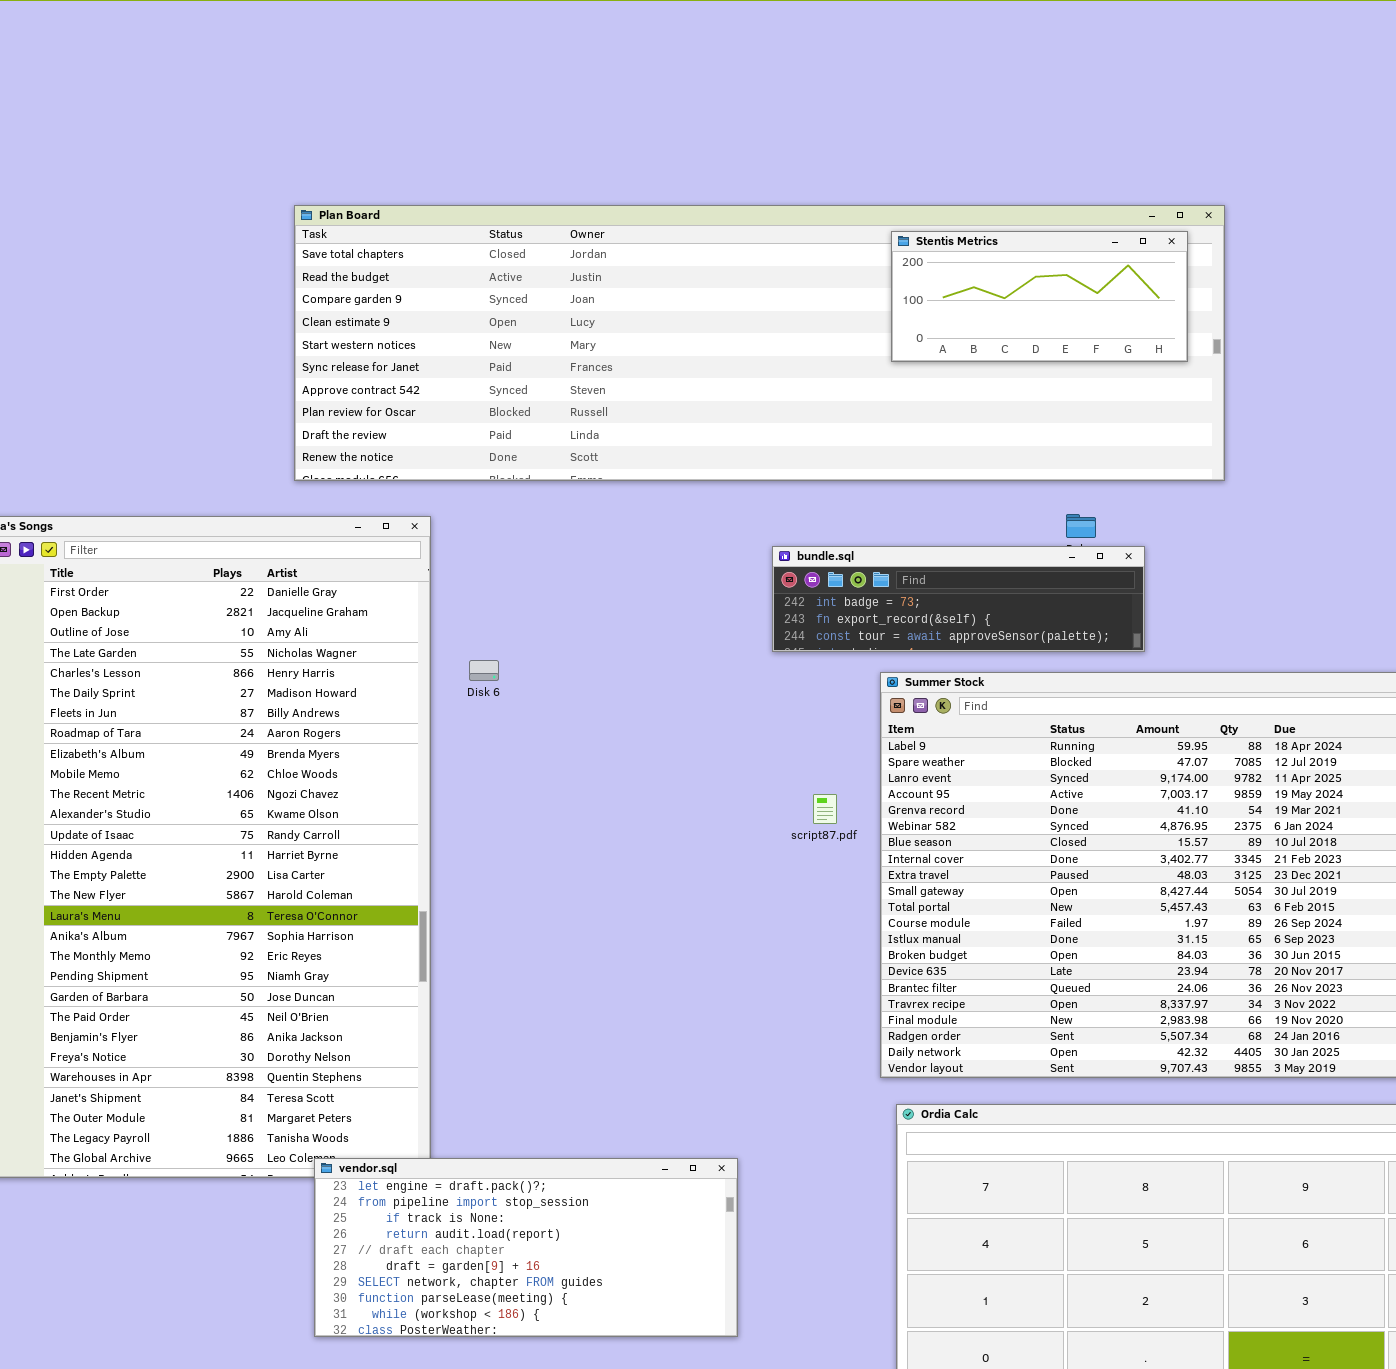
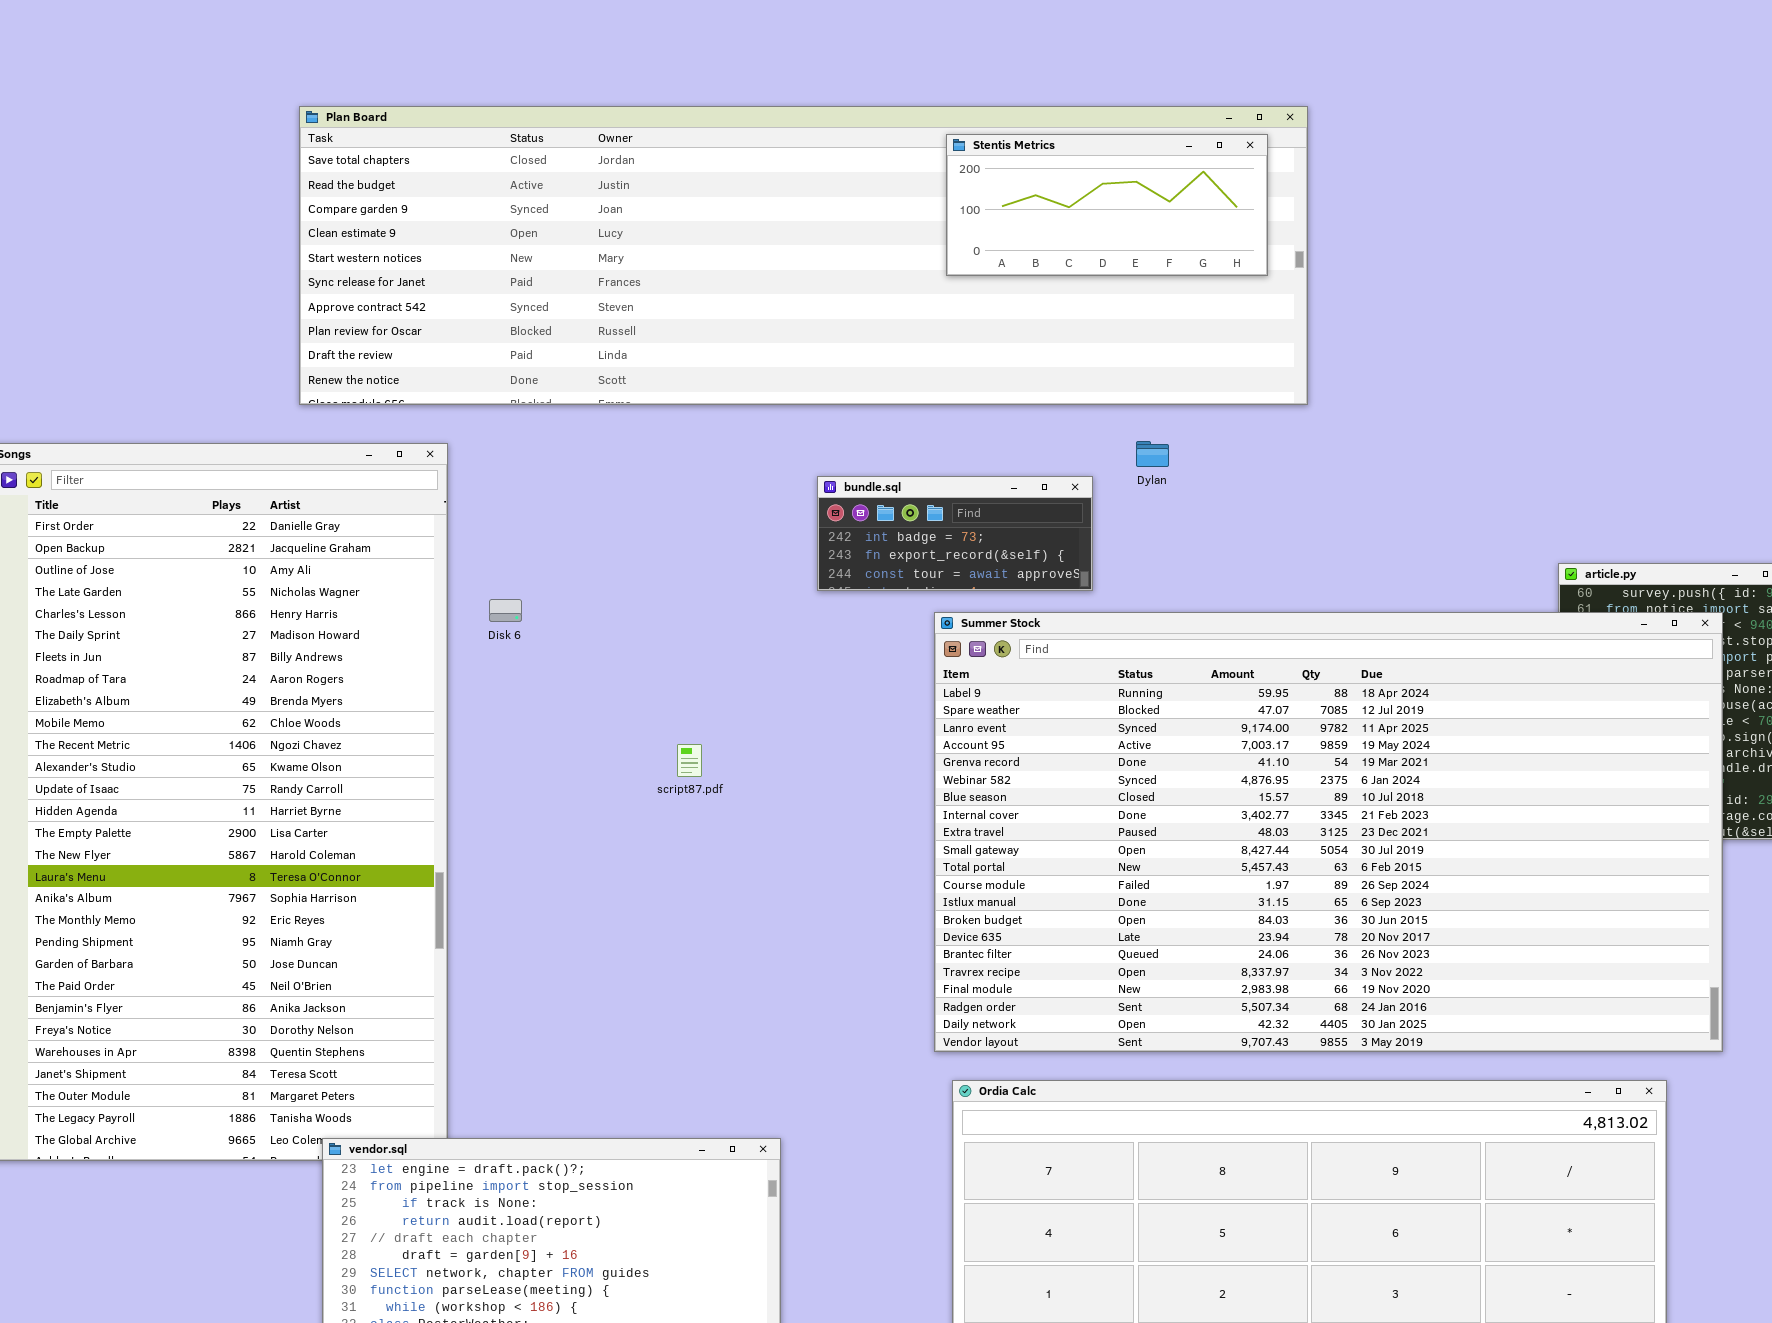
bundle.sql: [772,546,1145,652] -> [817,476,1093,591], resized
script87.pdf: [813,794,837,824] -> [677,744,702,777], moved

